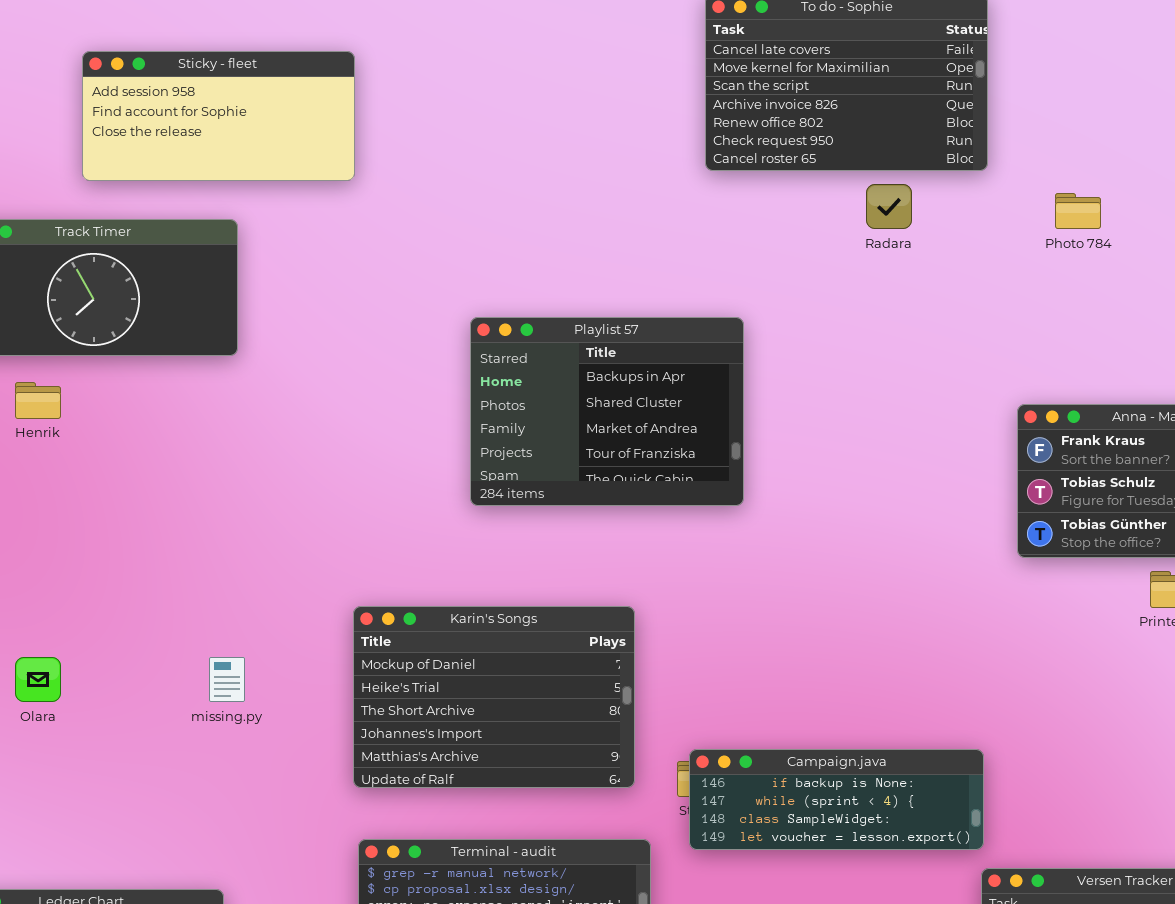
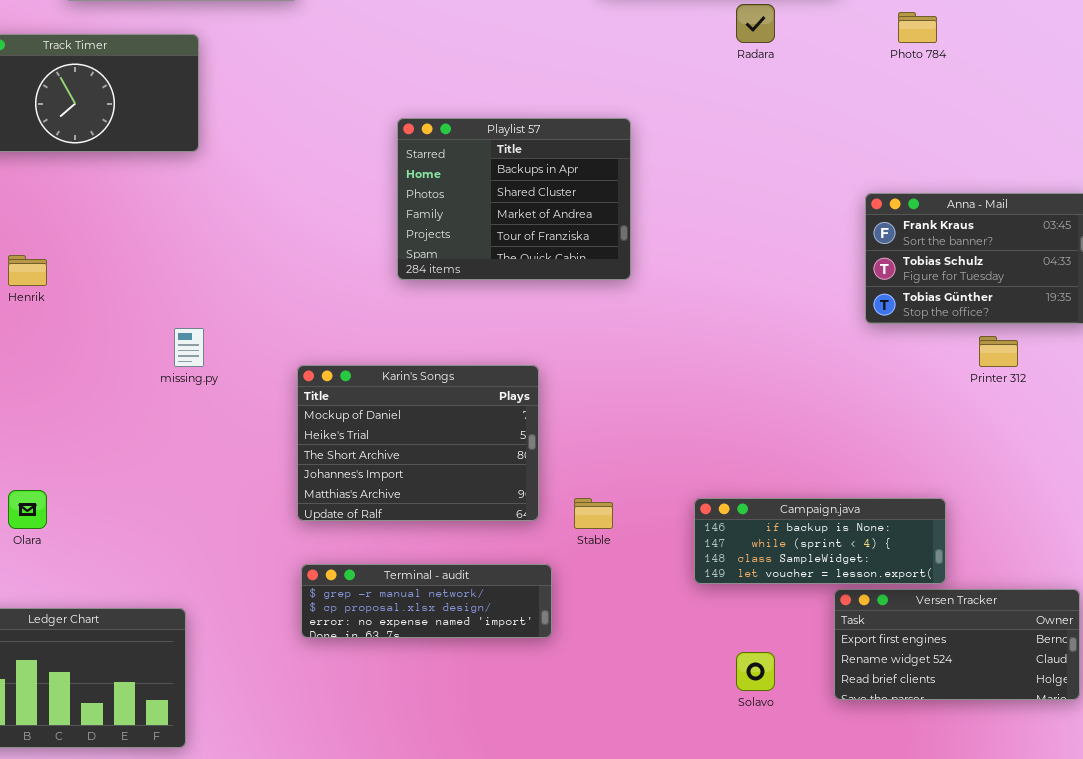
Henrik: [15,382,61,419] -> [8,255,47,286], moved
Olara: [15,657,61,702] -> [8,490,47,529], moved
missing.py: [209,657,245,702] -> [174,328,204,367], moved
Campaign.java: [689,749,984,850] -> [694,498,946,584], moved

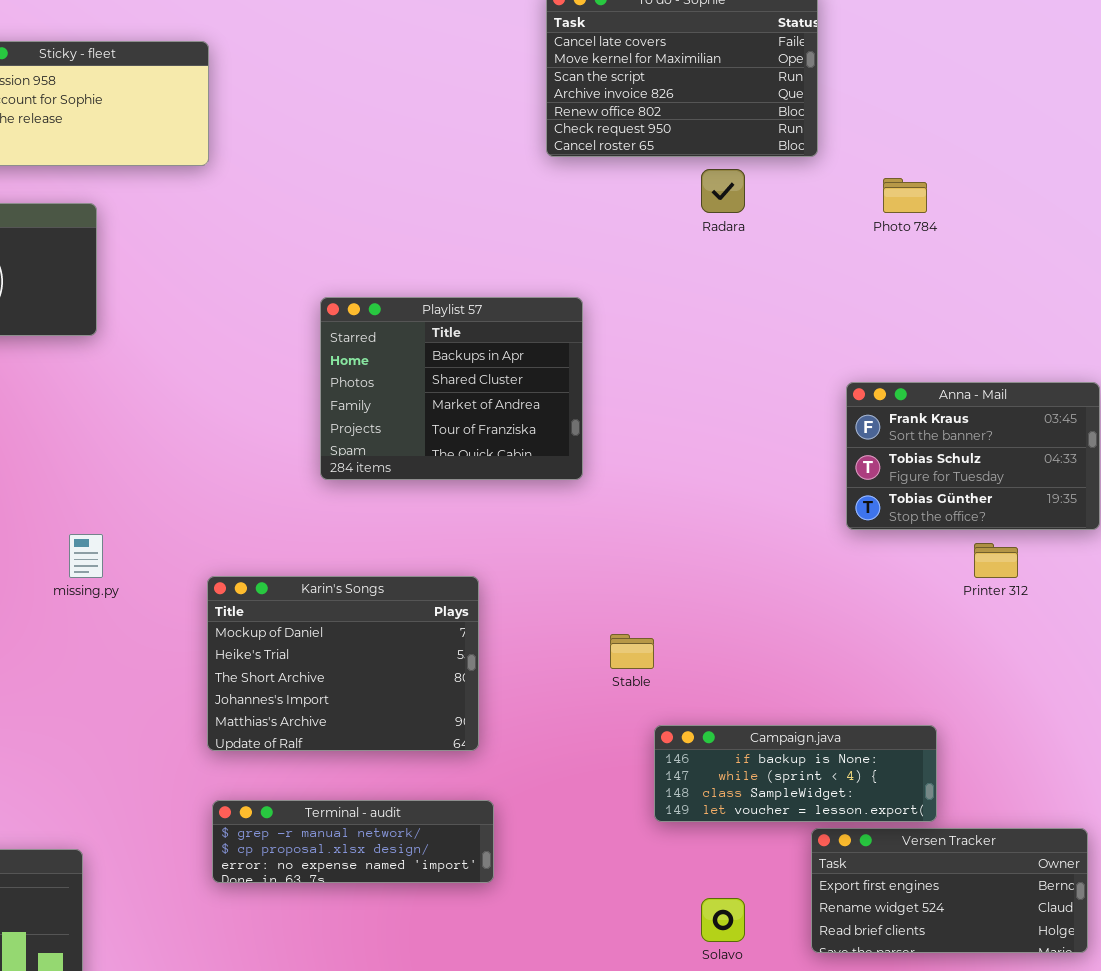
Stable: [574,498,613,529] -> [610,634,654,669], moved

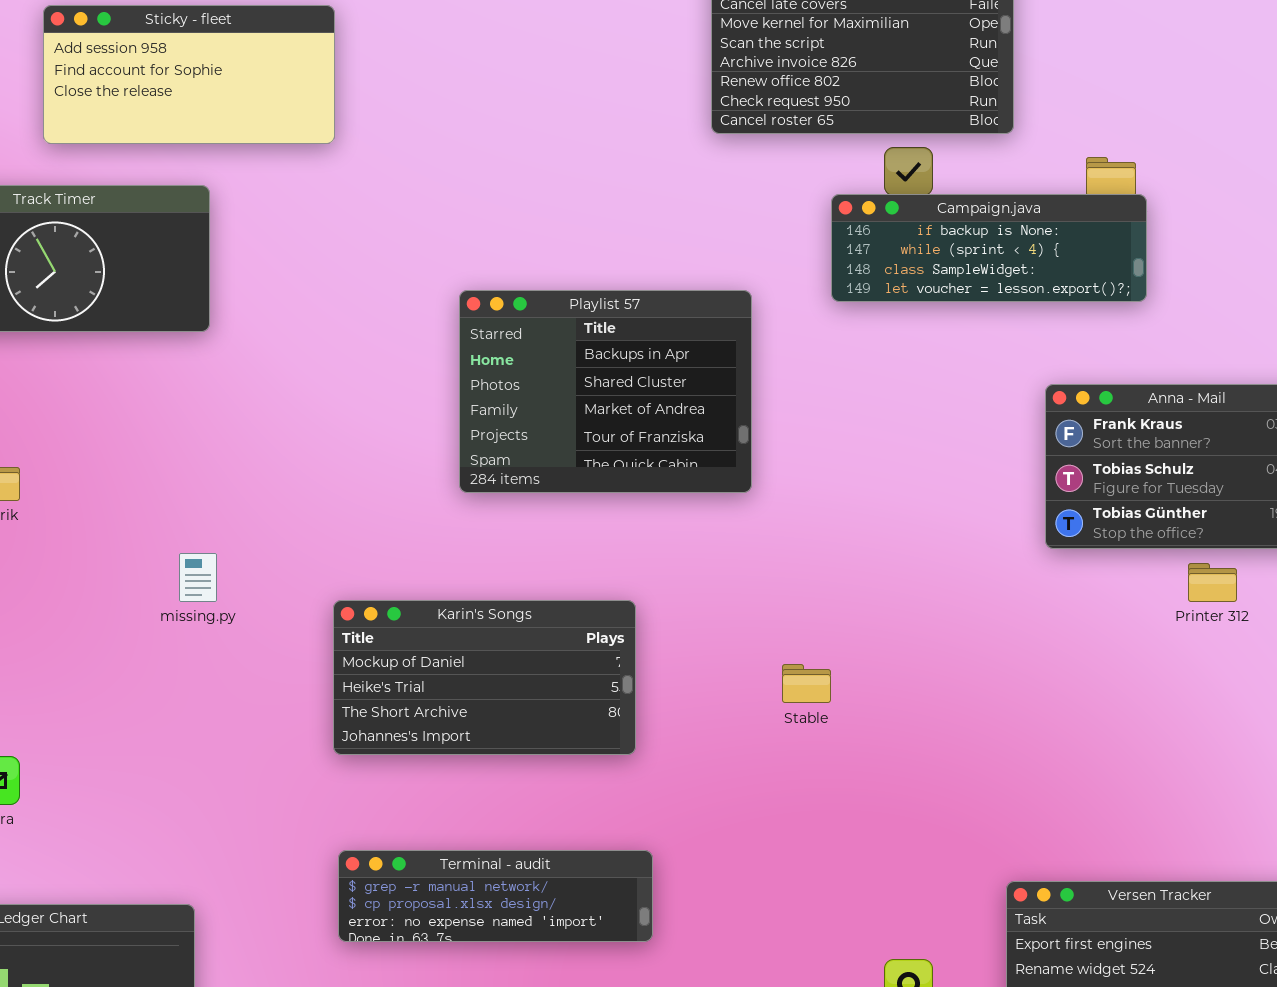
Karin's Songs: [207,576,479,751] -> [333,600,636,755], resized
Campaign.java: [654,725,937,822] -> [831,194,1147,302], moved

